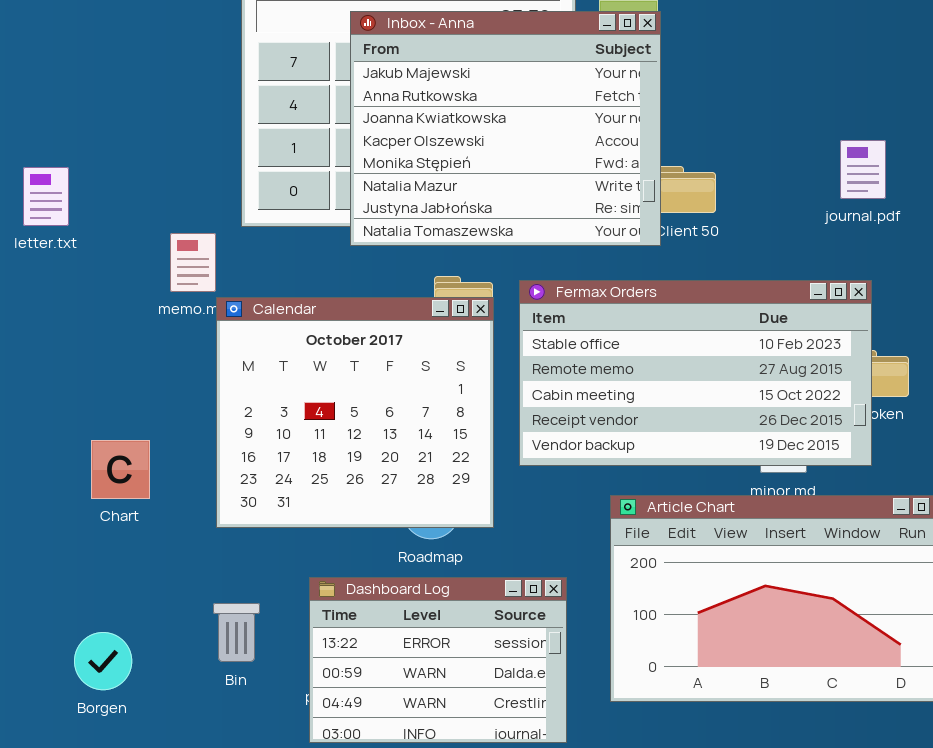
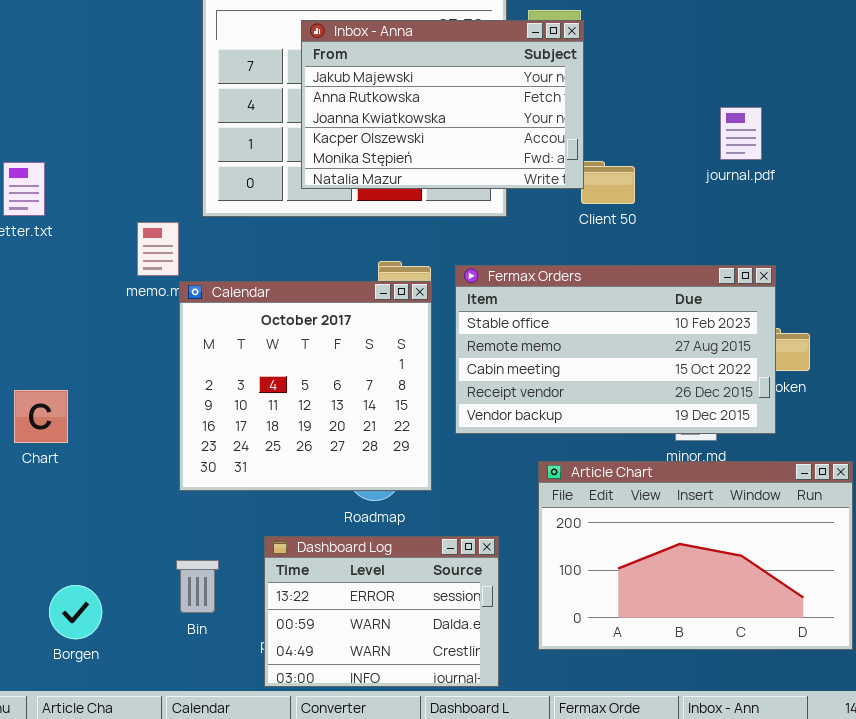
Inbox - Anna: [350,11,661,246] -> [301,20,584,189], resized
journal.pdf: [840,140,886,199] -> [720,107,762,160], moved
Chart: [91,440,150,499] -> [14,390,68,443], moved

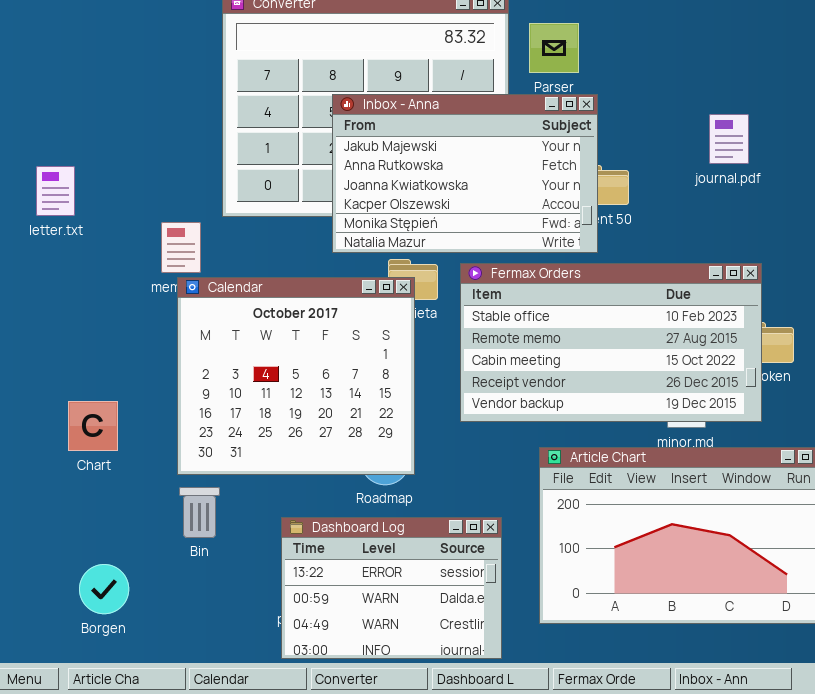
Inbox - Anna: [301,20,584,189] -> [332,94,598,253], moved
Calendar: [179,281,432,491] -> [177,277,415,475], moved
Chart: [14,390,68,443] -> [68,401,118,451], moved
Bin: [176,560,219,613] -> [179,487,220,538], moved

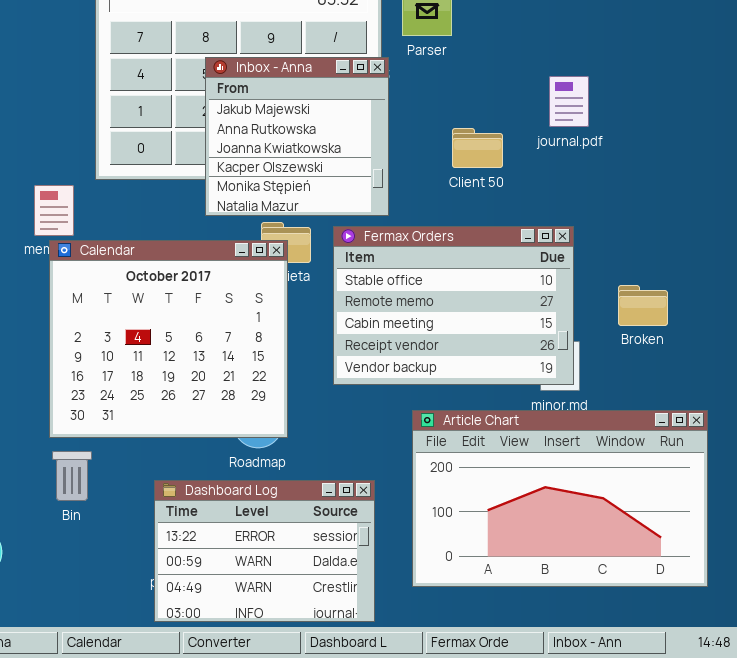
Inbox - Anna: [332,94,598,253] -> [205,57,389,216], resized
journal.pdf: [709,114,749,164] -> [549,76,589,127], moved
Fermax Orders: [460,263,762,422] -> [333,226,574,385], resized

